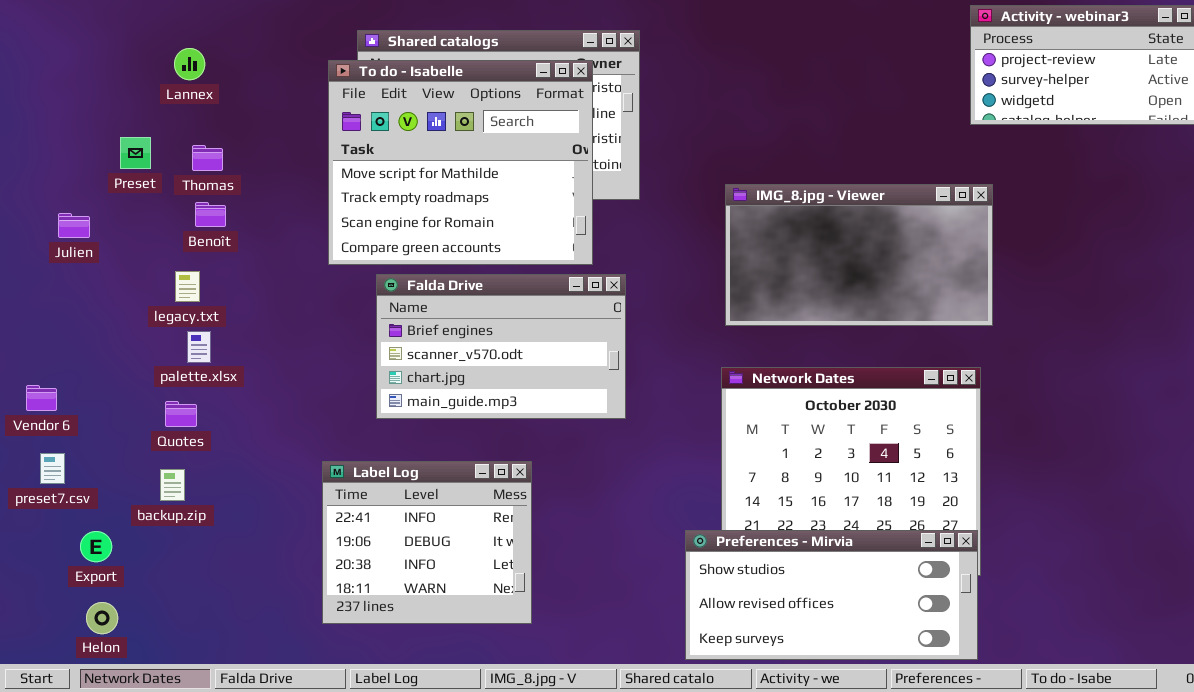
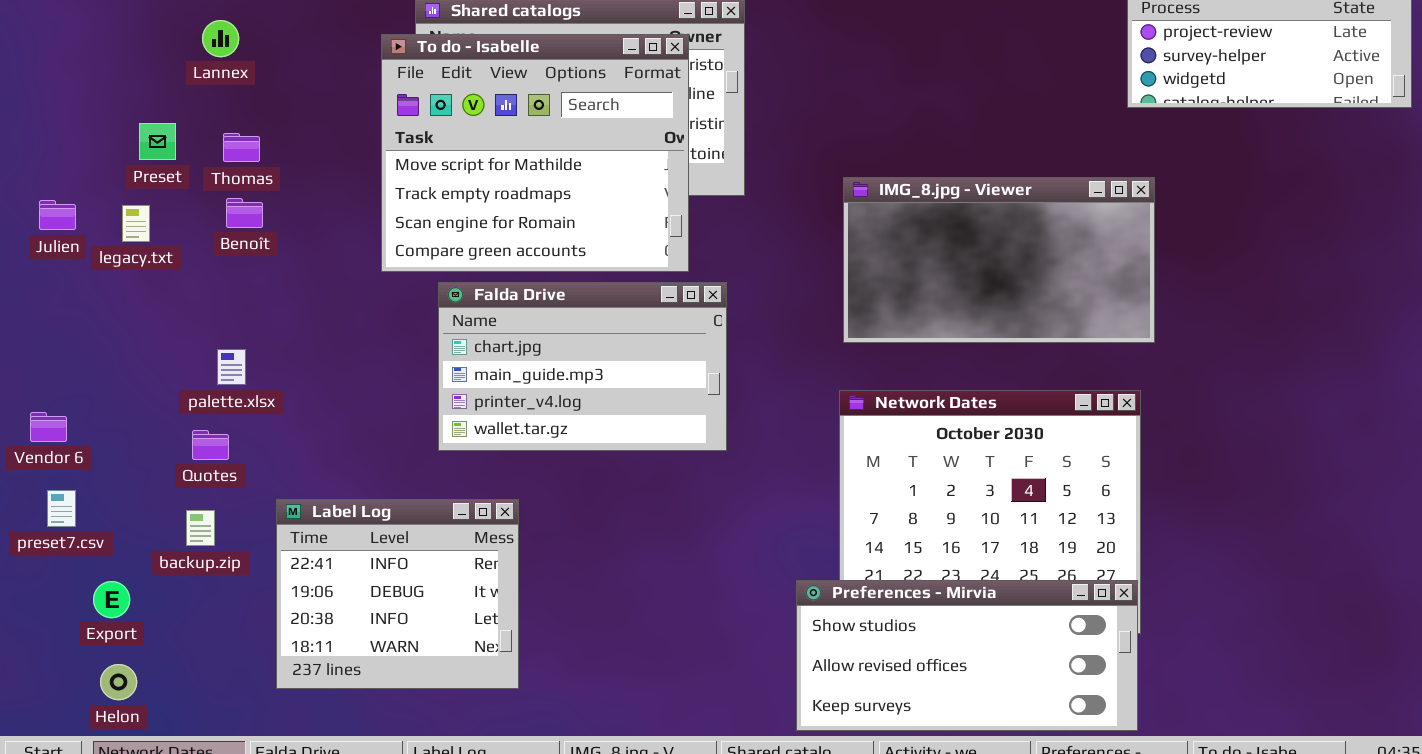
Julien: [58,213,90,238] -> [39,200,76,230], moved
legacy.txt: [175,271,200,302] -> [122,205,150,242], moved
Falda Drive: [376,274,626,419] -> [438,282,727,451], scrolled down 2 rows
Label Log: [322,461,532,624] -> [276,499,519,689], moved

